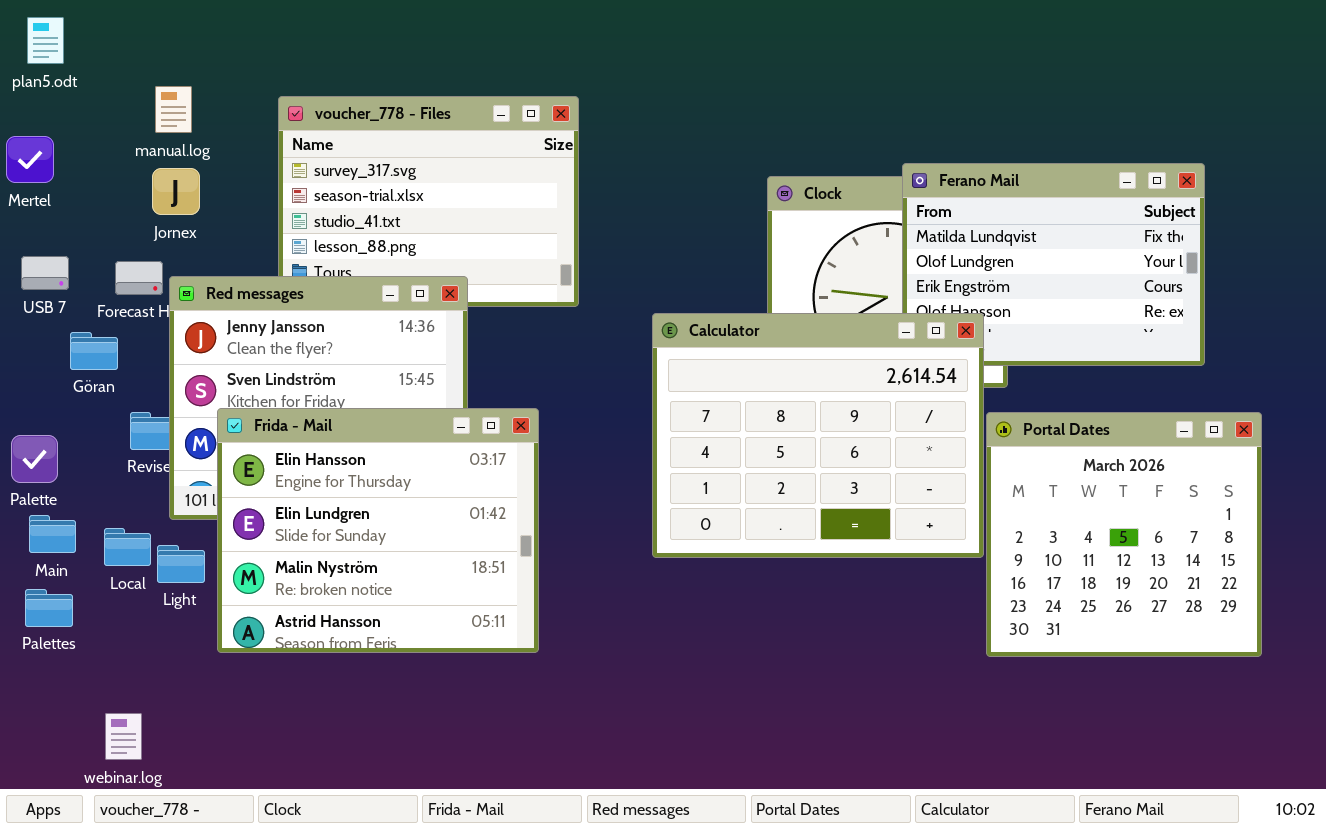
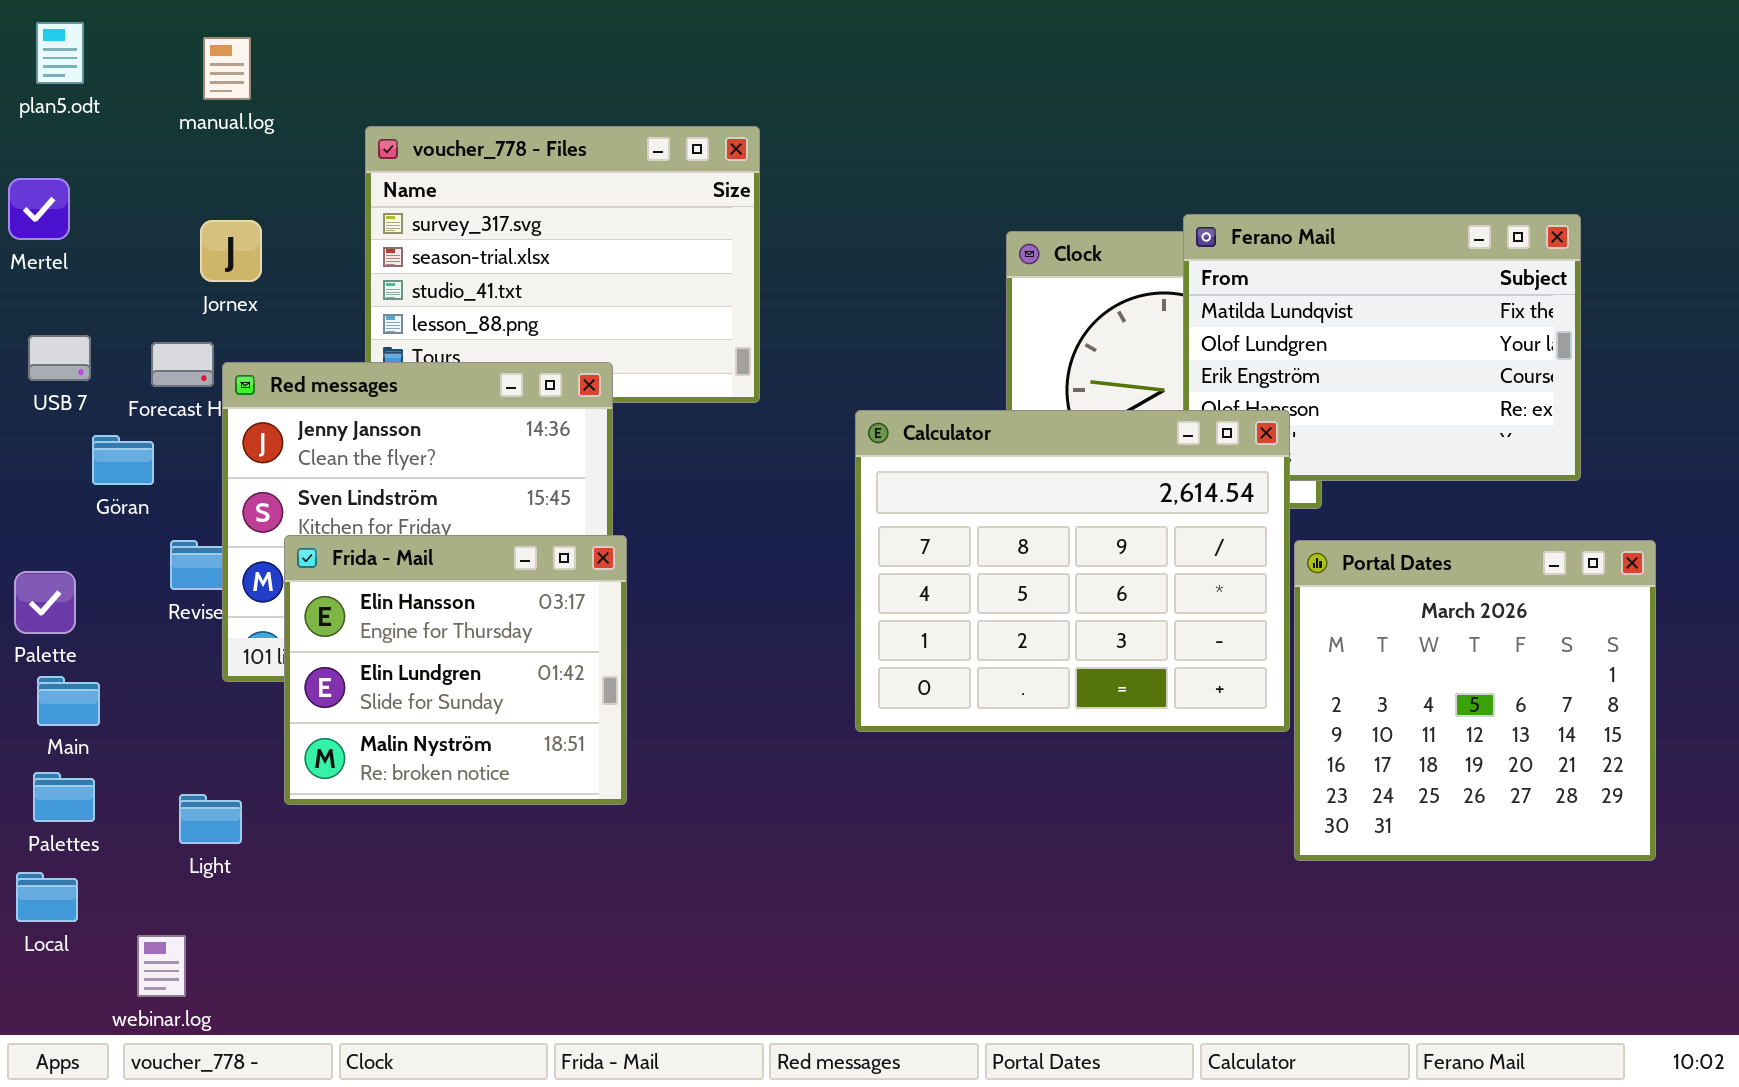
manual.log: [155,86,192,133] -> [203,37,251,100], moved
Frida - Mail: [217,408,539,653] -> [284,535,627,805], resized
Local: [104,528,151,566] -> [16,872,78,922], moved
Light: [157,545,205,583] -> [179,794,242,844], moved

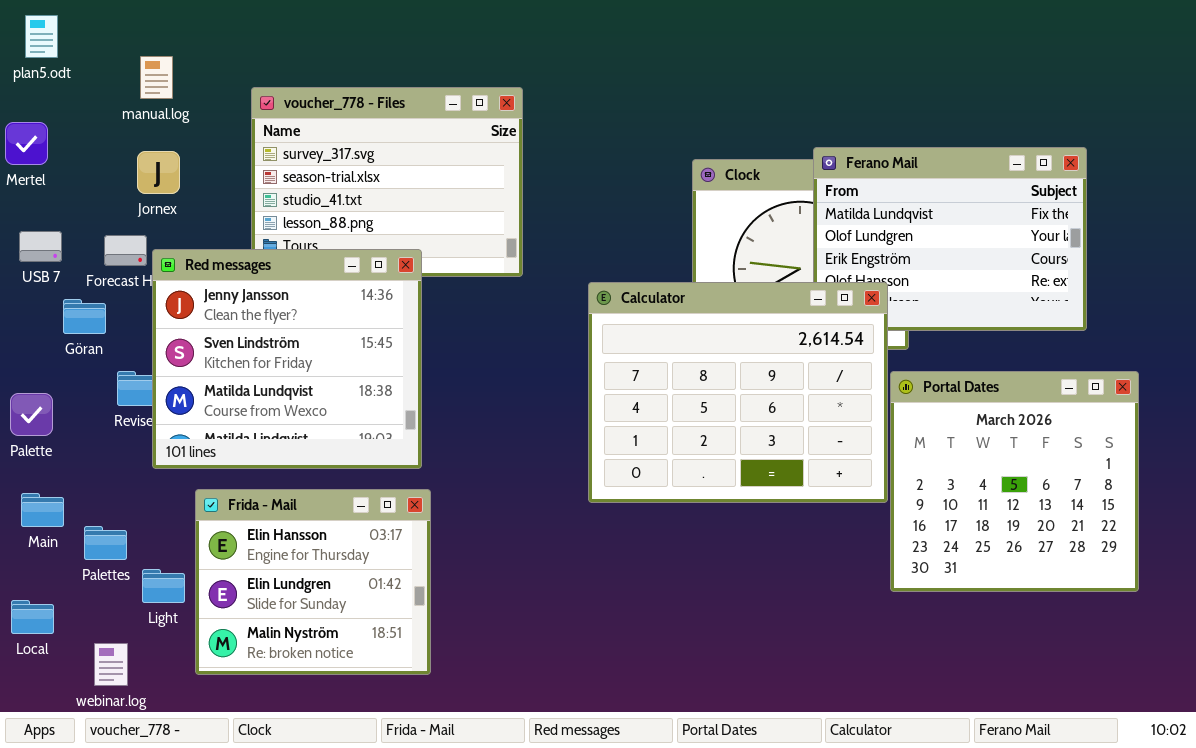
manual.log: [203,37,251,100] -> [140,56,173,99], moved
Frida - Mail: [284,535,627,805] -> [195,489,431,675], moved
Main: [37,676,100,726] -> [21,493,64,527], moved
Palettes: [33,772,95,822] -> [84,526,127,560], moved
Light: [179,794,242,844] -> [142,569,185,603], moved

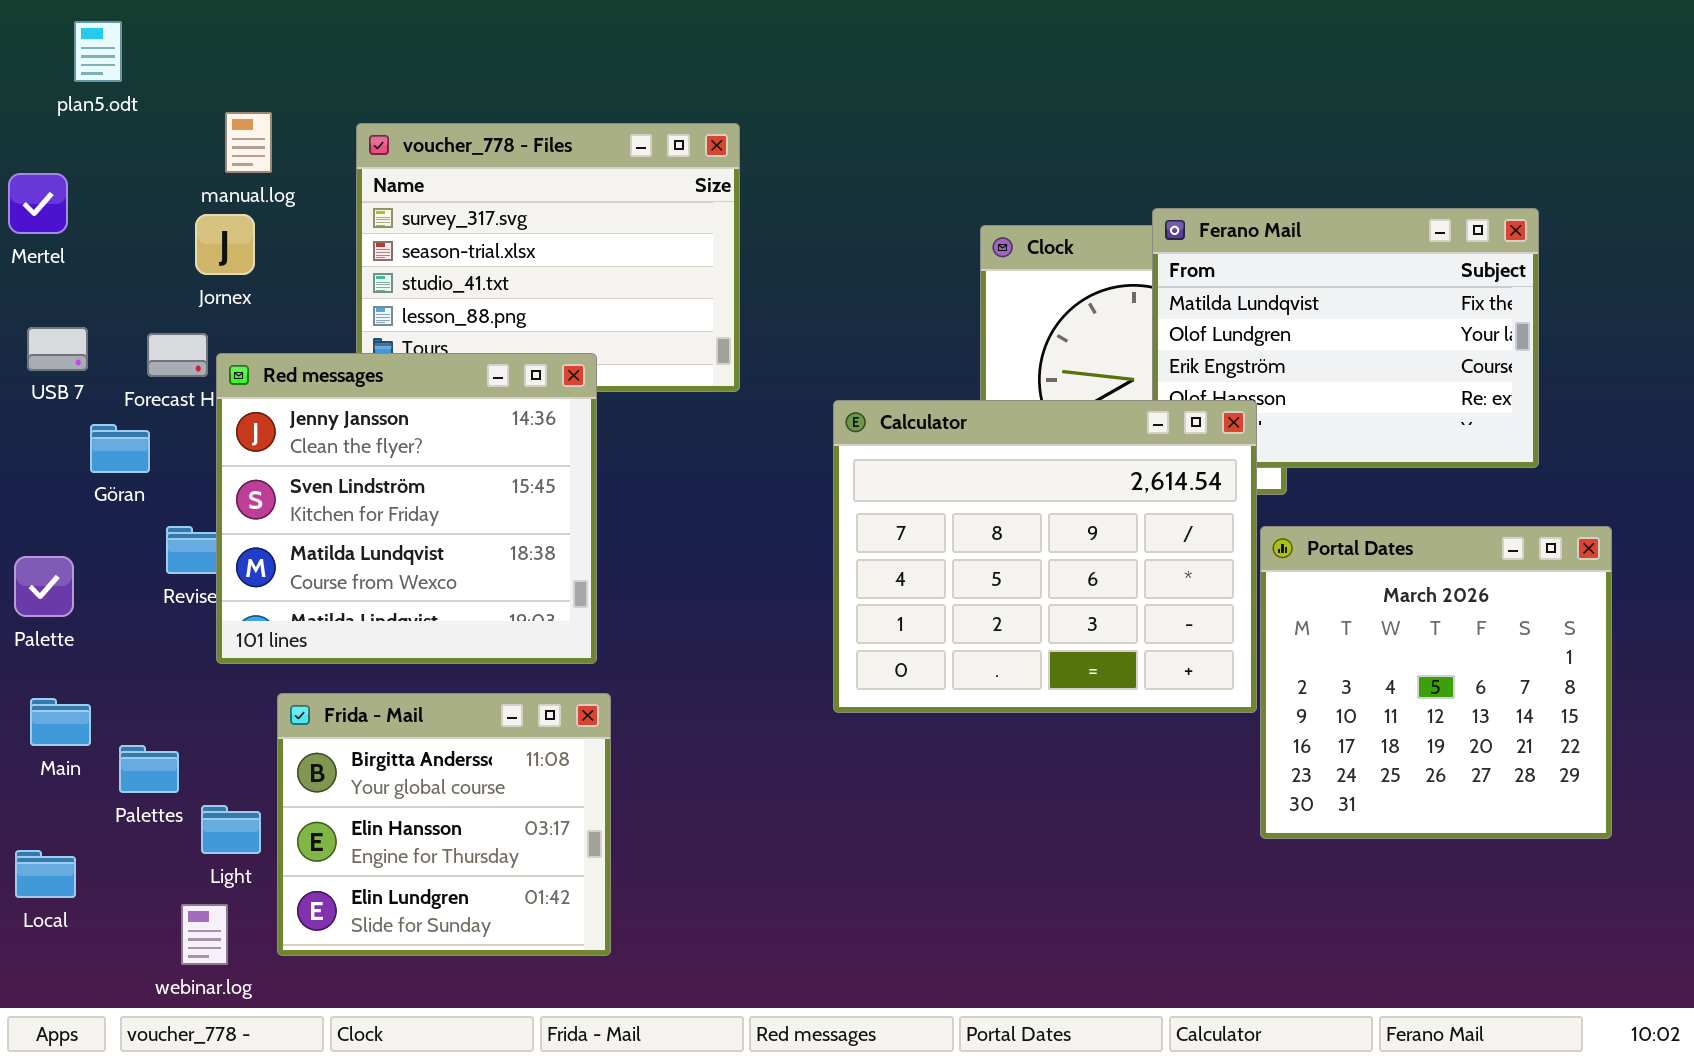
plan5.odt: [25,15,58,58] -> [74,21,122,82], moved
manual.log: [140,56,173,99] -> [225,112,272,173], moved
Frida - Mail: [195,489,431,675] -> [277,693,611,956], scrolled up 1 row
webinar.log: [94,643,128,686] -> [181,904,228,965], moved

